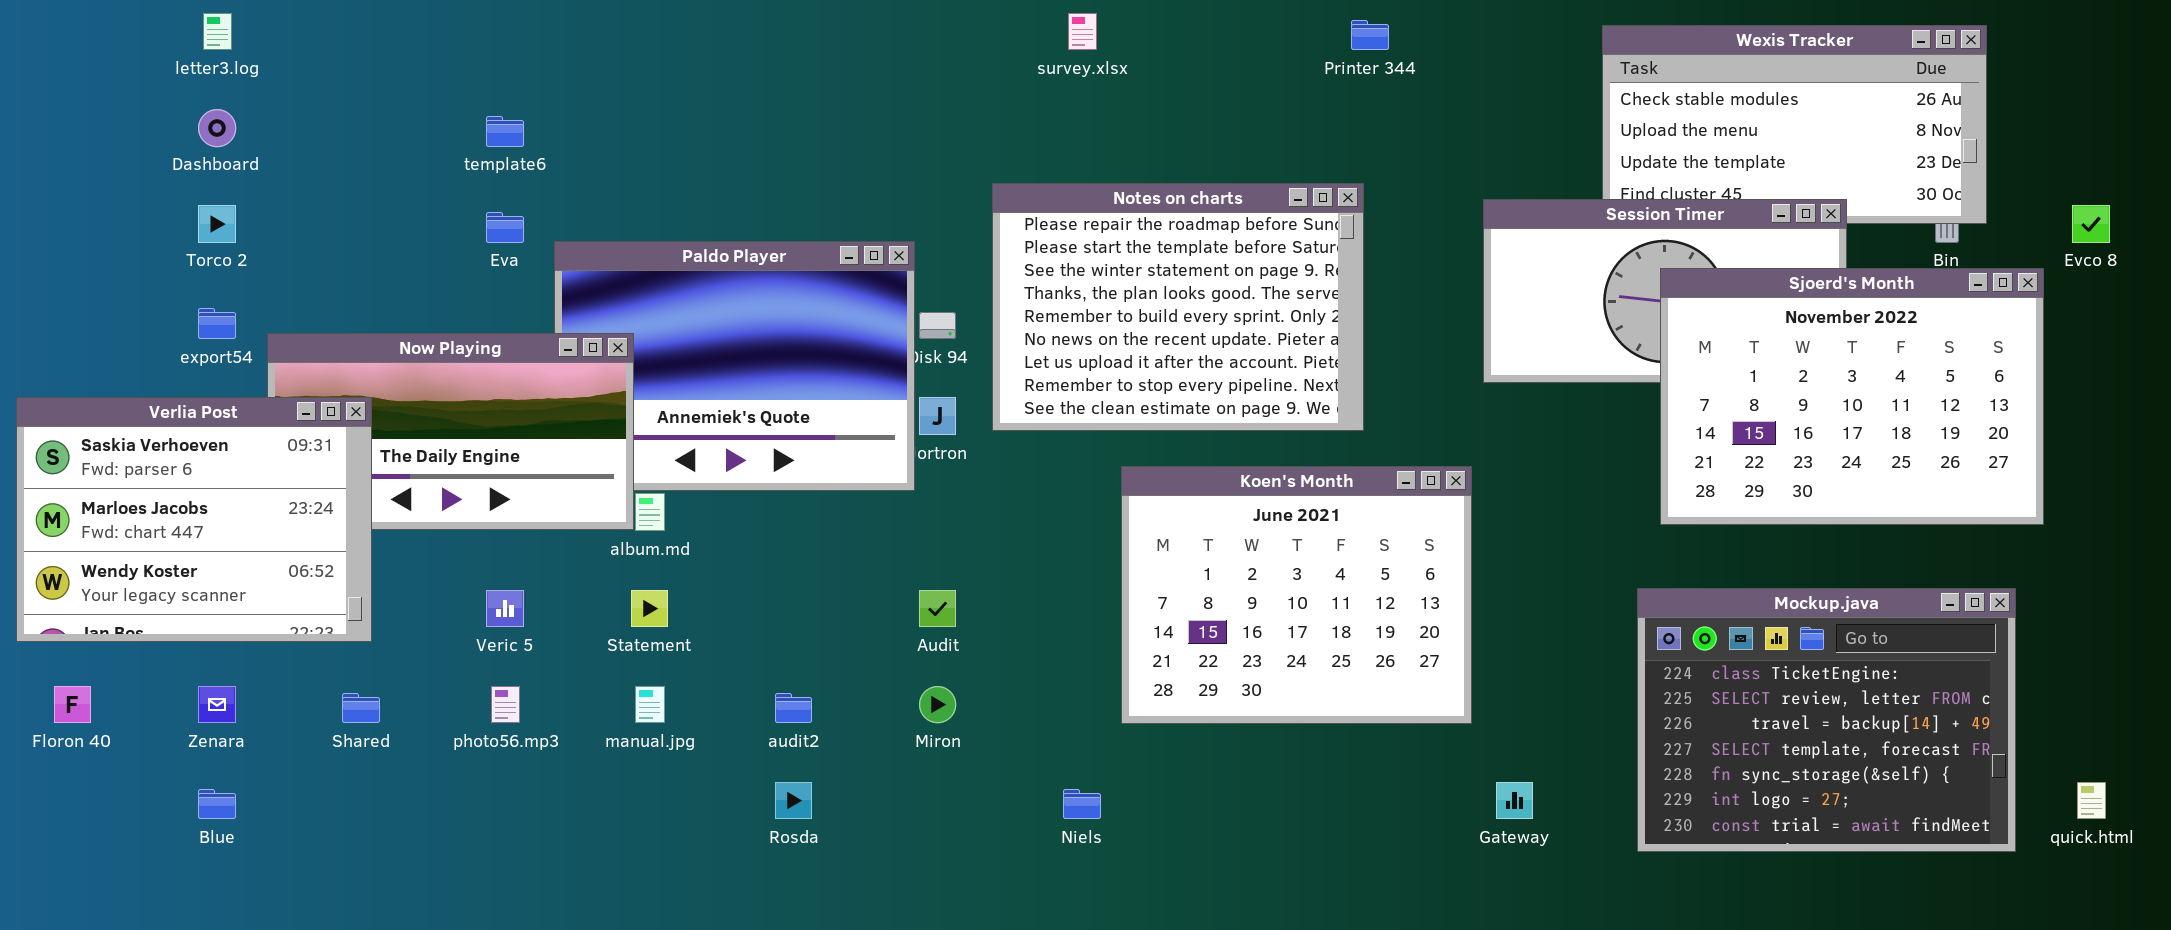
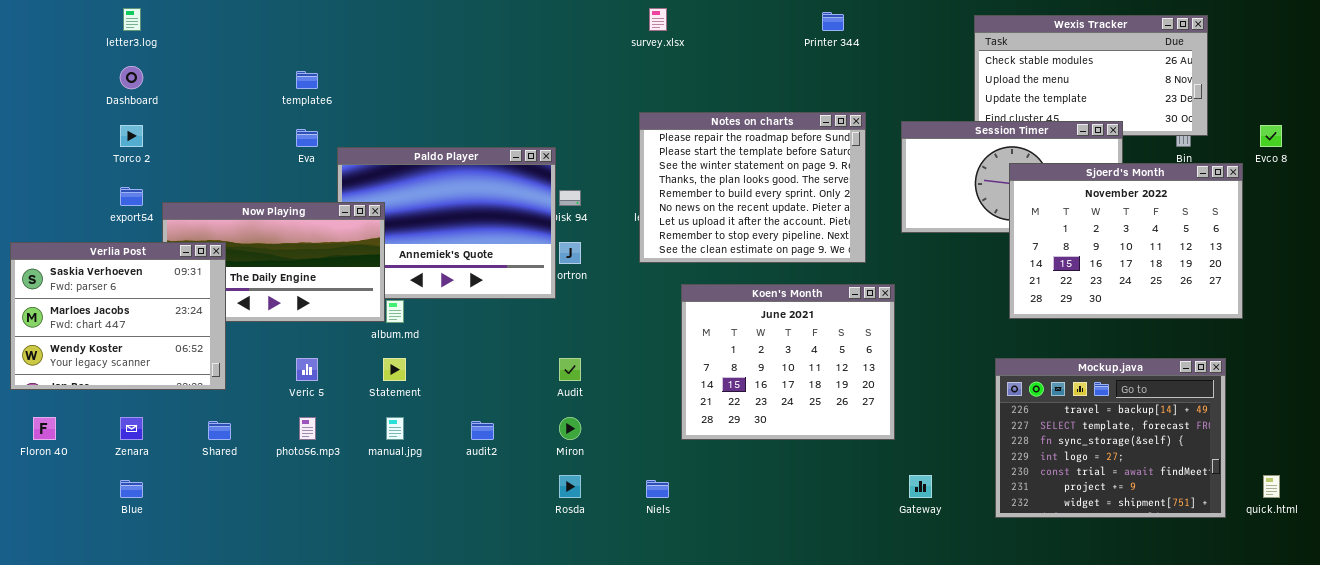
Notes on charts: [992,183,1364,431] -> [639,112,866,263], moved
Mockup.java: [1637,588,2016,852] -> [995,358,1226,518], scrolled down 2 rows
Rosda: [775,782,812,819] -> [559,475,581,498], moved

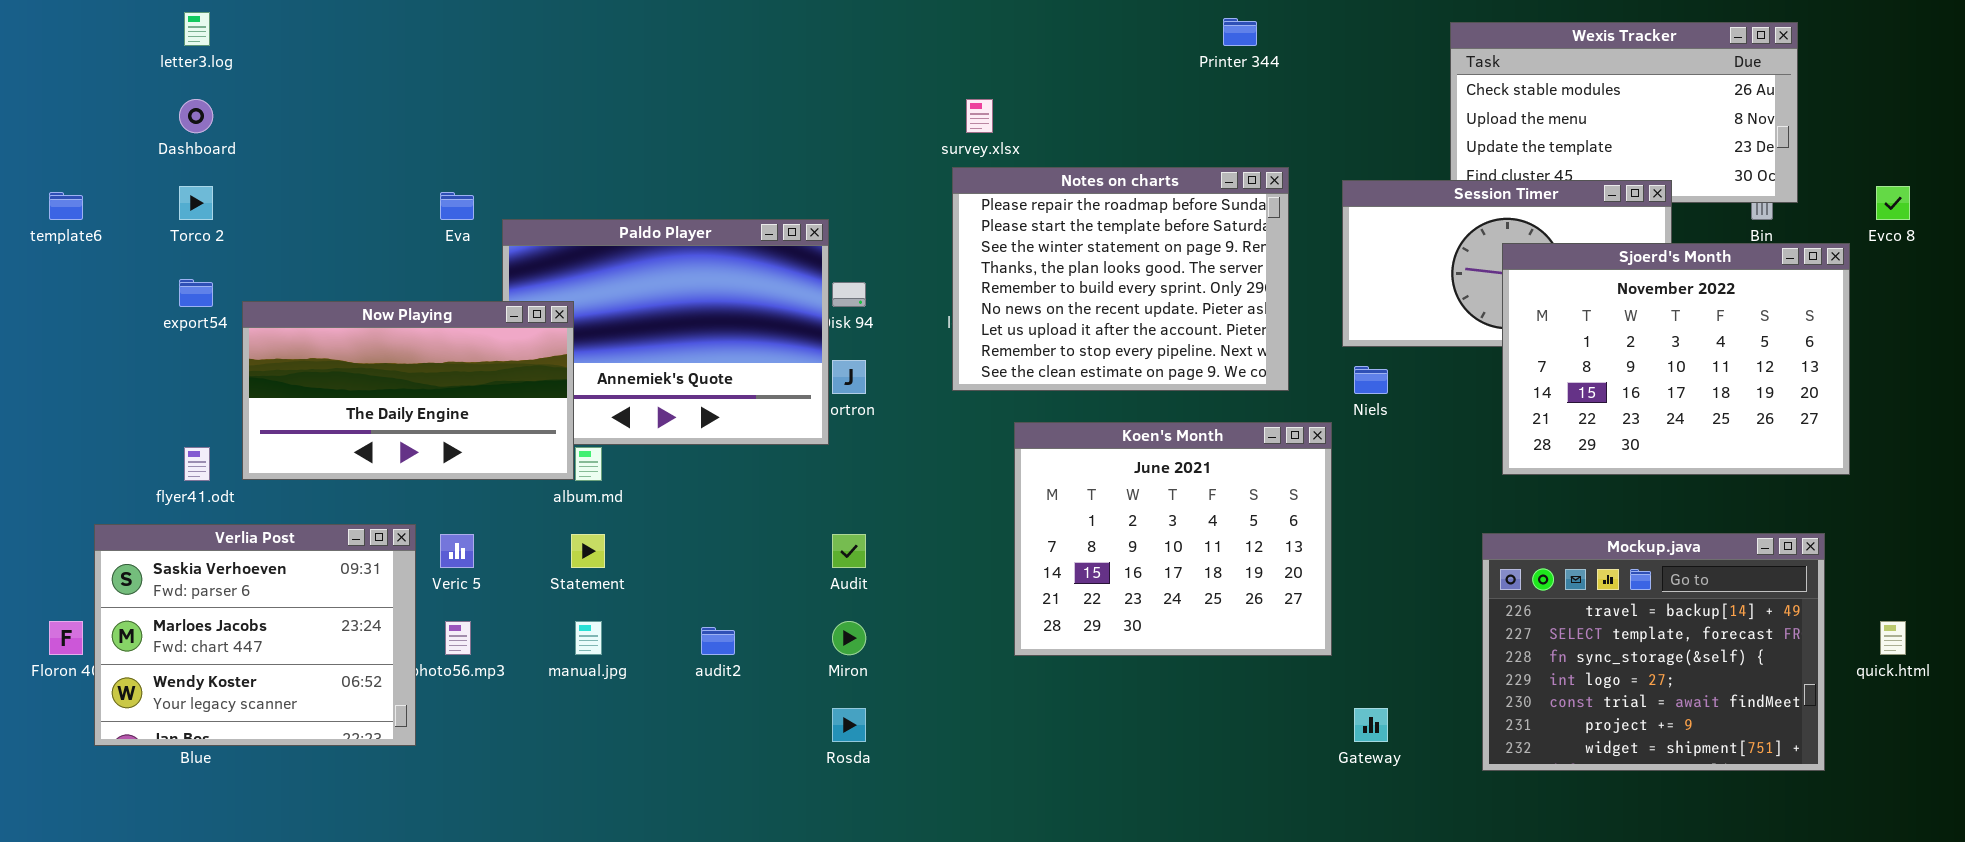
survey.xlsx: [649,8,667,31] -> [966,99,993,133], moved
template6: [296,71,318,89] -> [49,192,83,220], moved
Verlia Post: [10,242,226,390] -> [94,524,416,746], moved
quick.html: [1263,475,1280,498] -> [1880,621,1906,655], moved
Niels: [646,480,669,498] -> [1354,366,1388,394], moved

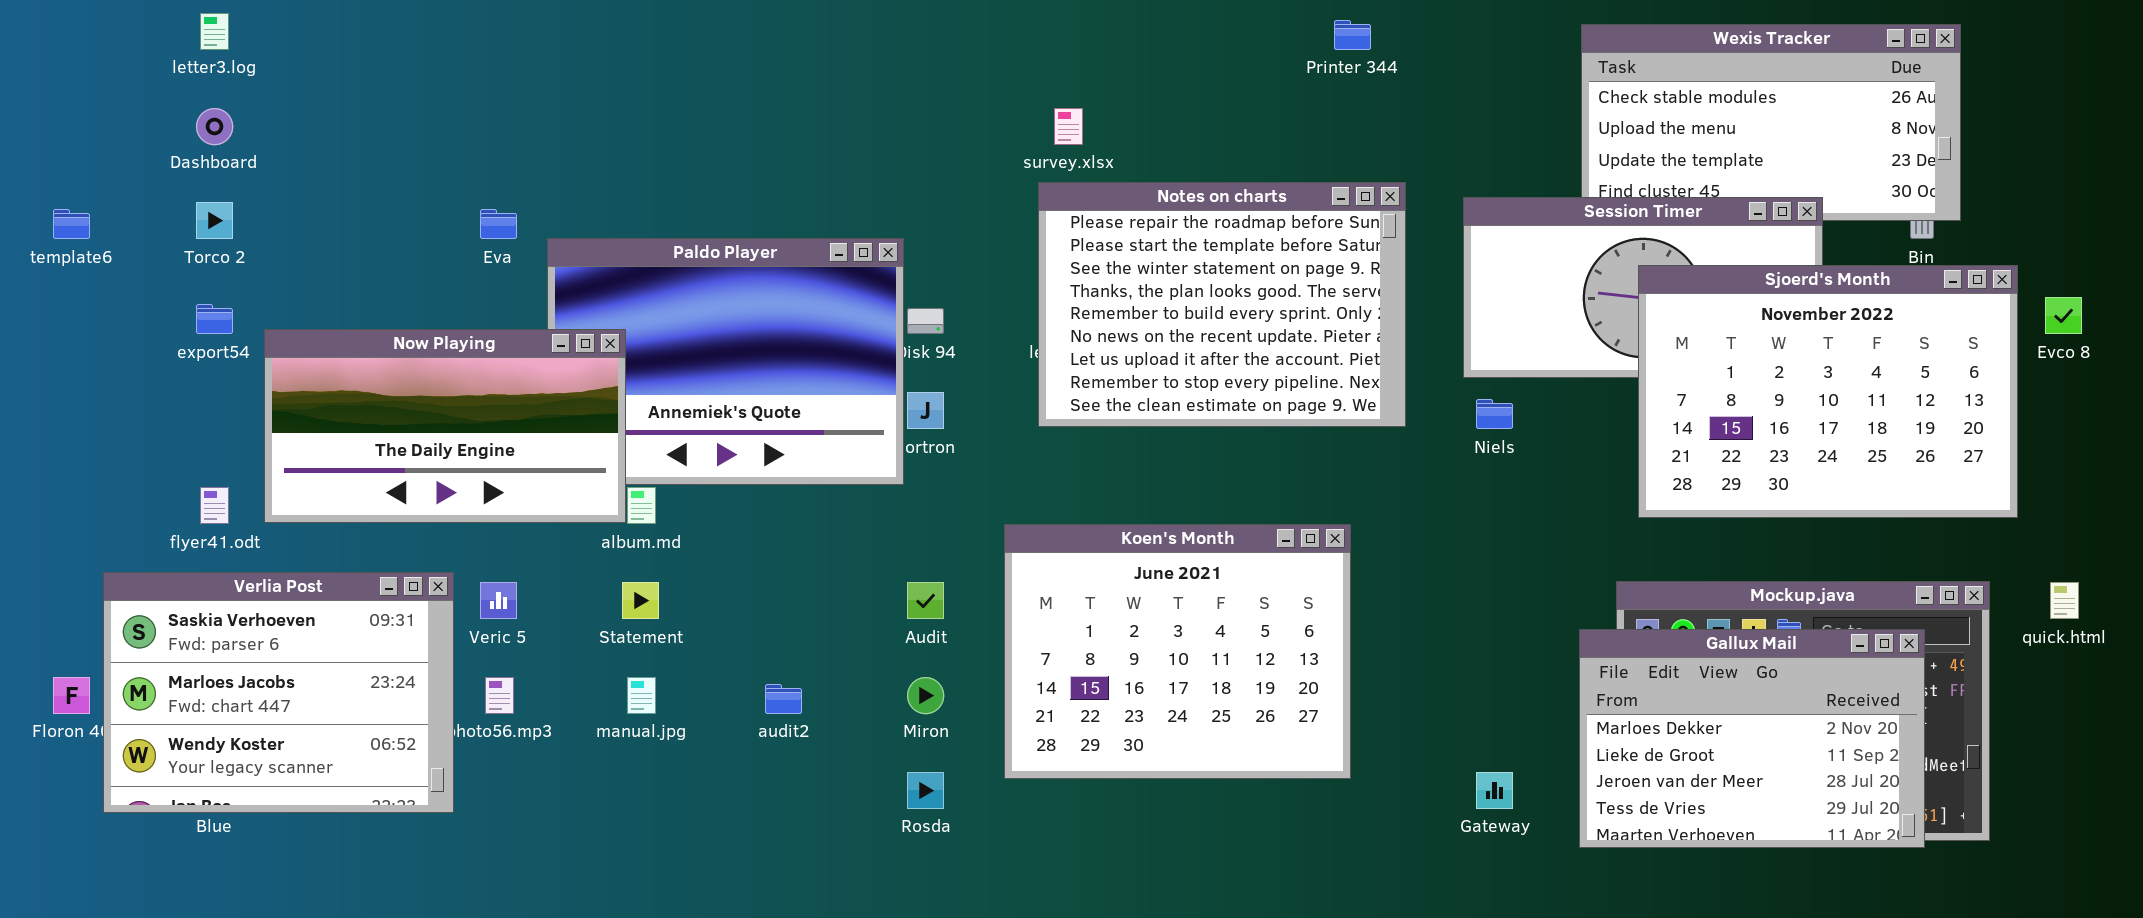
Evco 8: [1876,186,1910,220] -> [2045,297,2082,334], moved
Koen's Month: [1014,422,1332,656] -> [1004,524,1351,779], moved
Gallux Mail: none -> [1579,629,1925,848], opened
quick.html: [1880,621,1906,655] -> [2050,582,2079,619], moved

